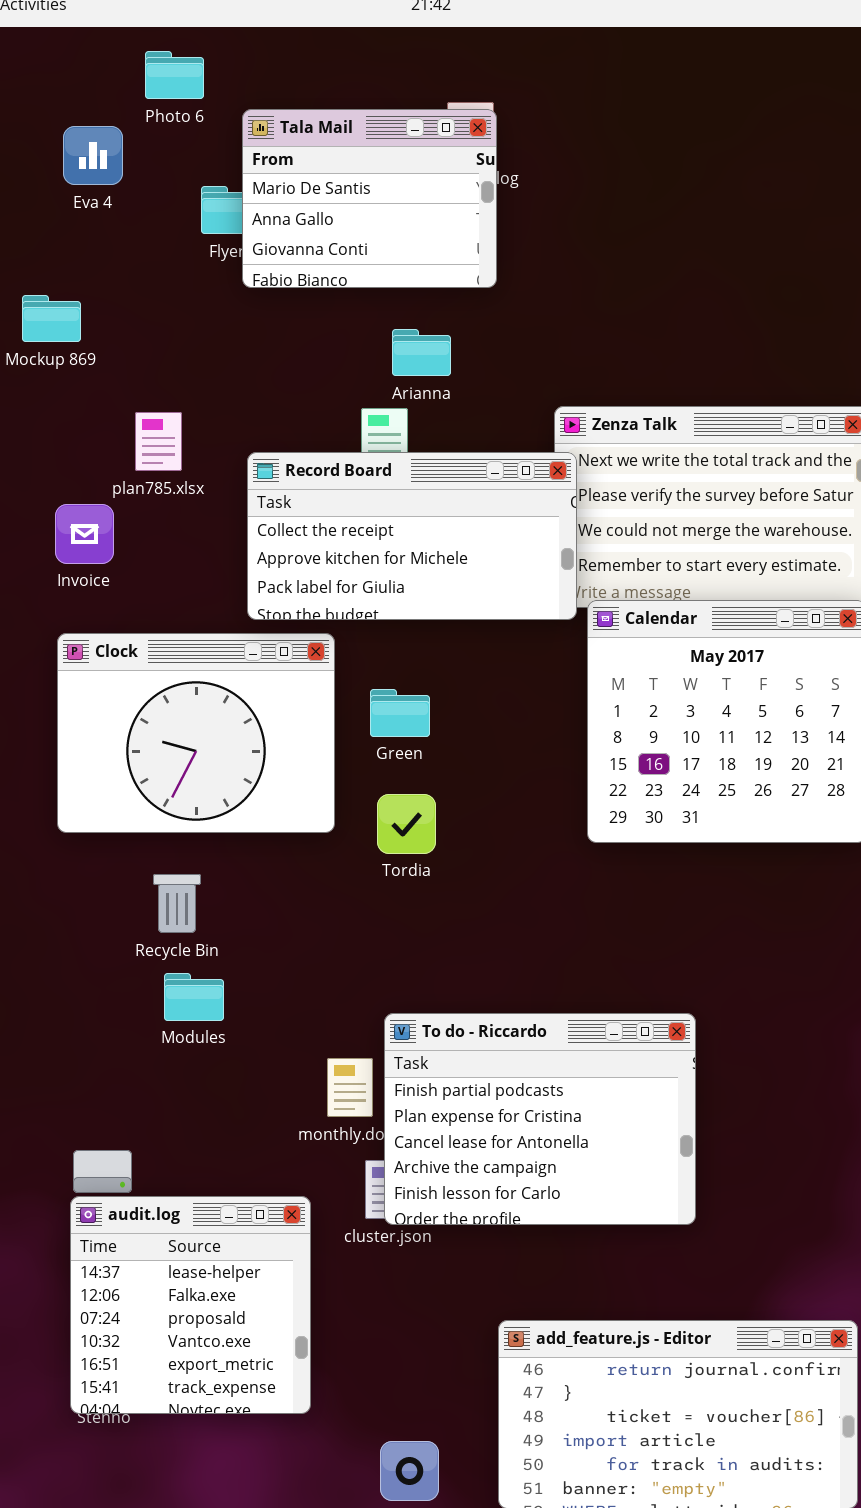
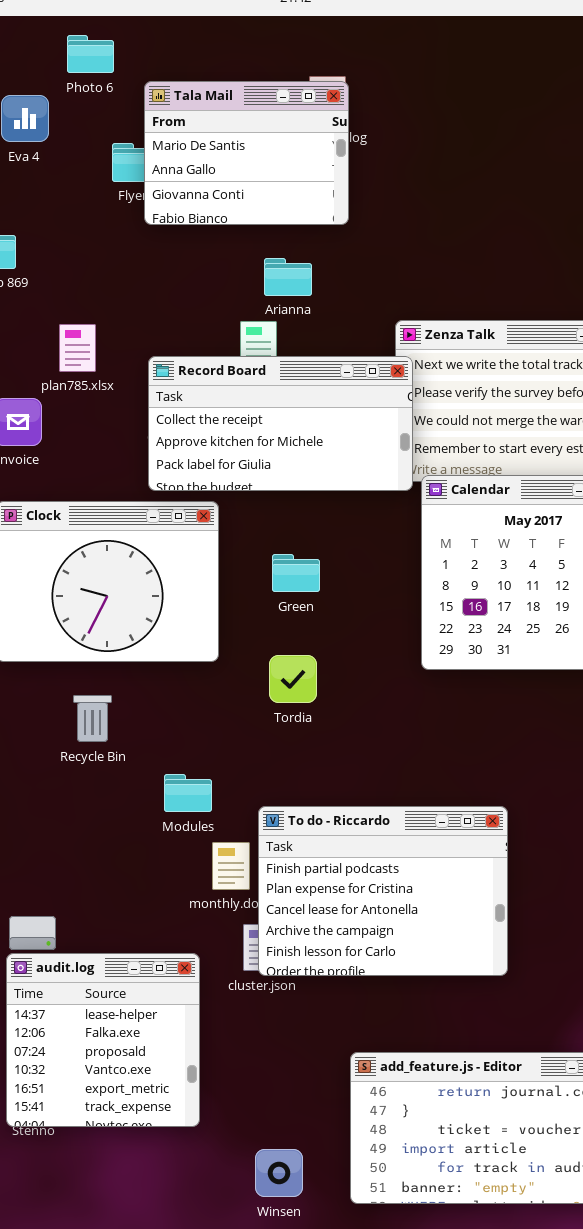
Green: [370,689,430,737] -> [272,554,320,592], moved
Tordia: [377,794,436,854] -> [269,655,317,703], moved
Modules: [164,973,224,1021] -> [164,774,212,812], moved

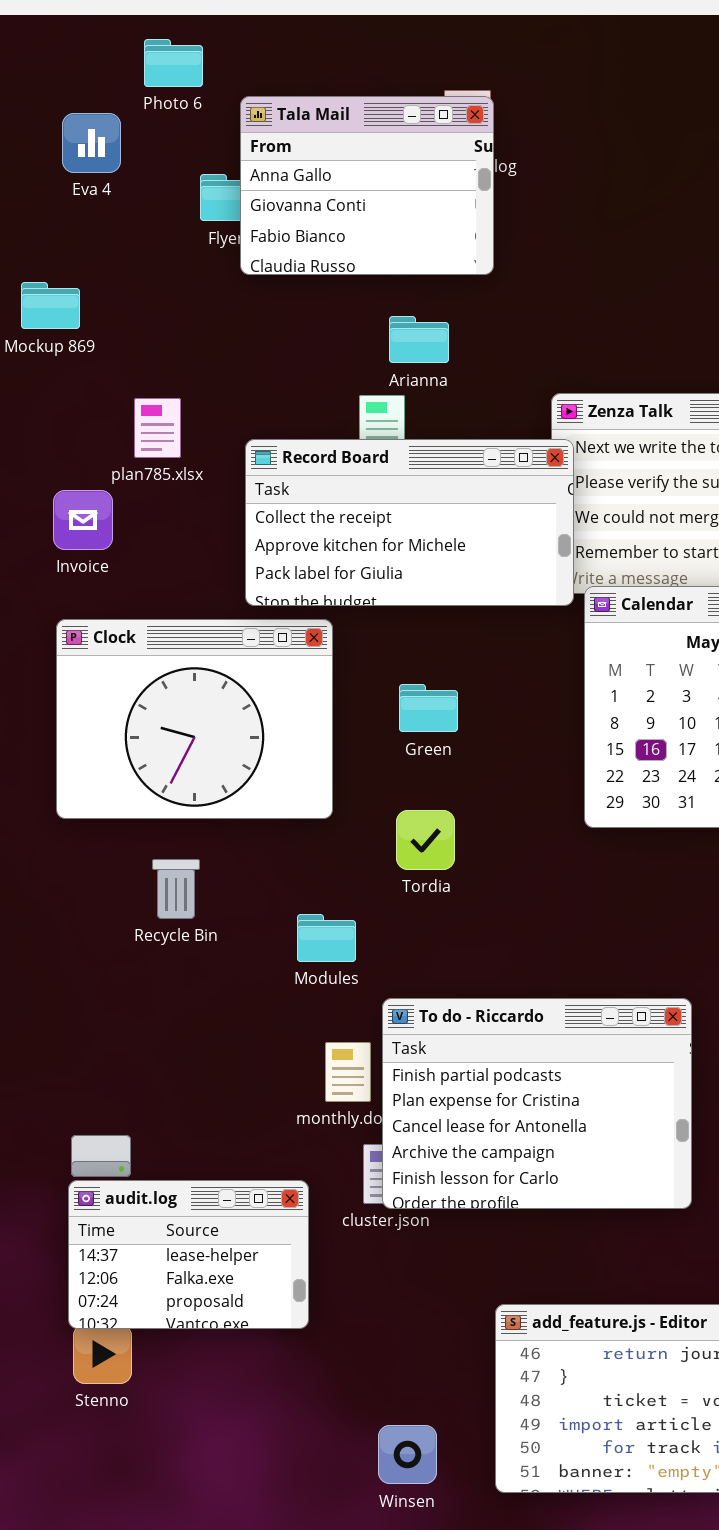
Tala Mail: [144,81,349,225] -> [240,96,494,275], scrolled down 1 row
Modules: [164,774,212,812] -> [297,914,356,962], moved
audit.log: [6,953,200,1127] -> [68,1180,309,1329], resized

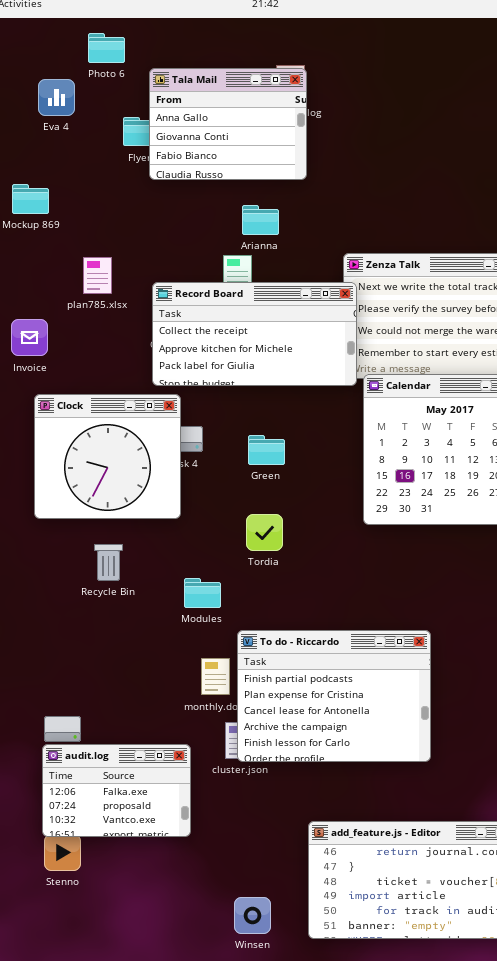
Invoice: [53,490,113,550] -> [11,319,48,356], moved
Clock: [56,619,333,819] -> [34,394,181,519], resized
audit.log: [68,1180,309,1329] -> [42,744,191,837], scrolled down 1 row

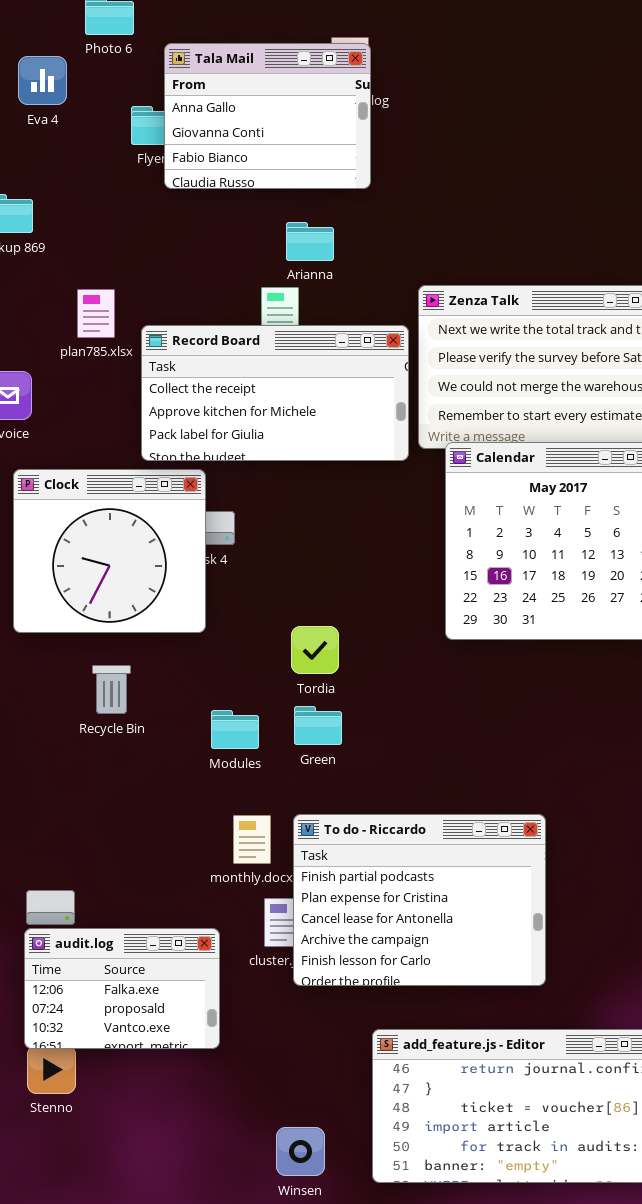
Record Board: [152,282,357,386] -> [141,325,409,461], moved
Green: [248,435,285,465] -> [294,706,342,745], moved
To do - Riccardo: [237,630,431,762] -> [293,814,546,986], moved

